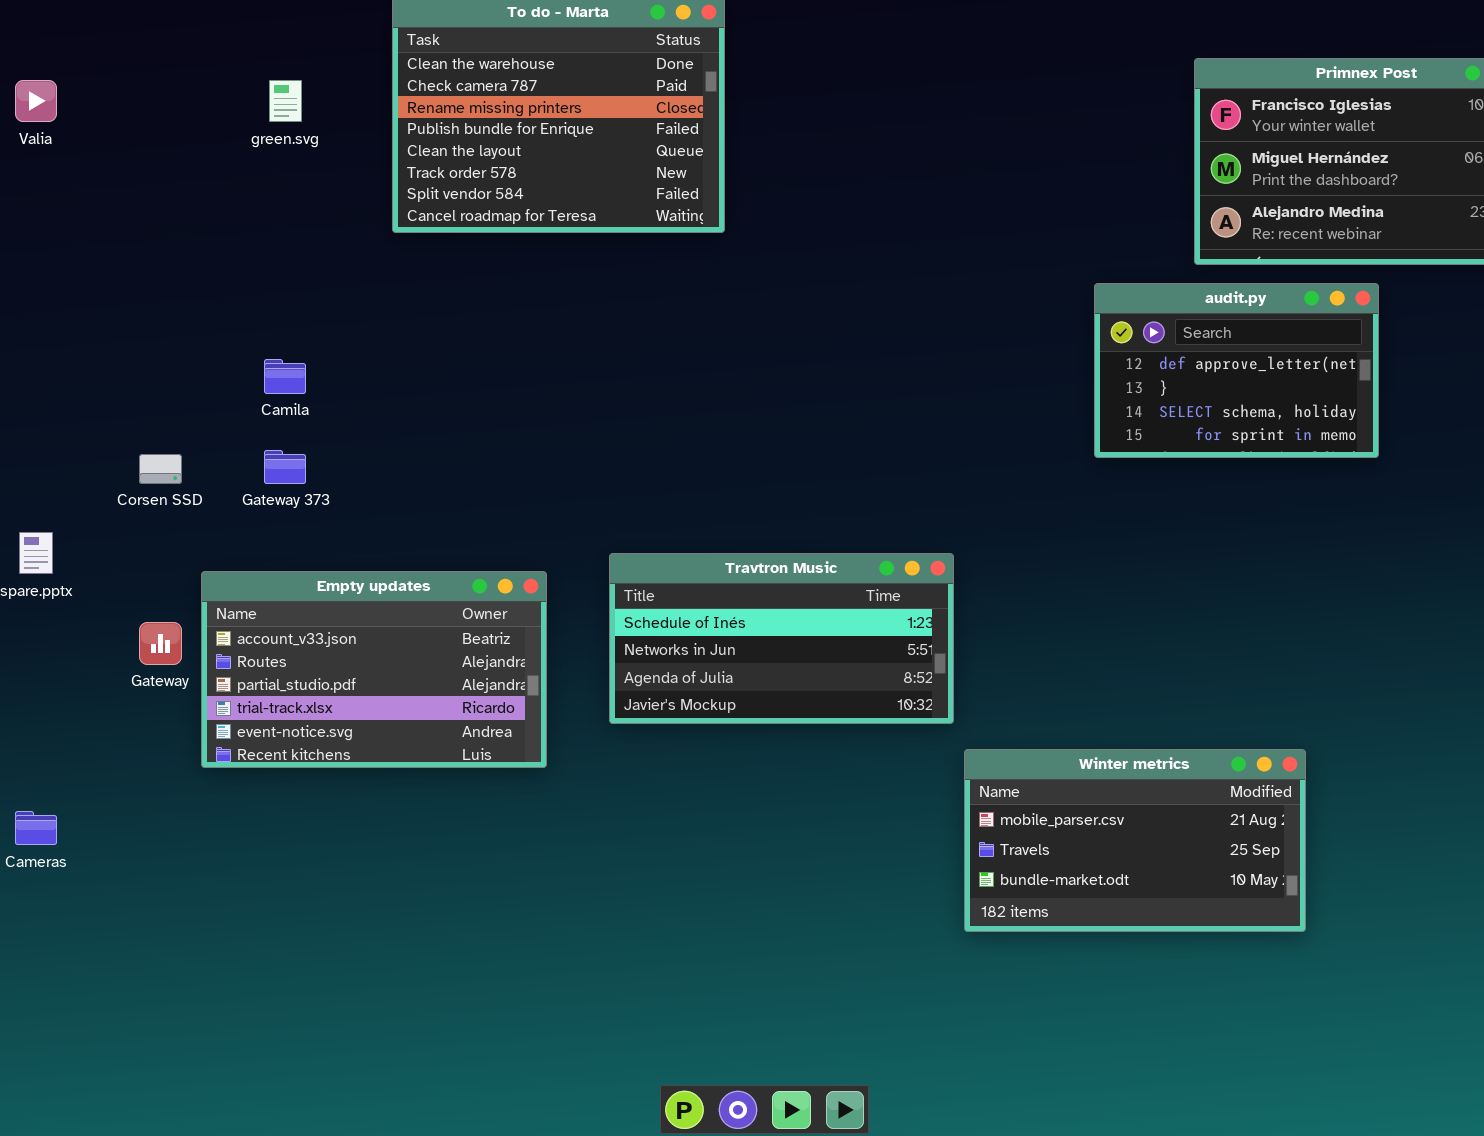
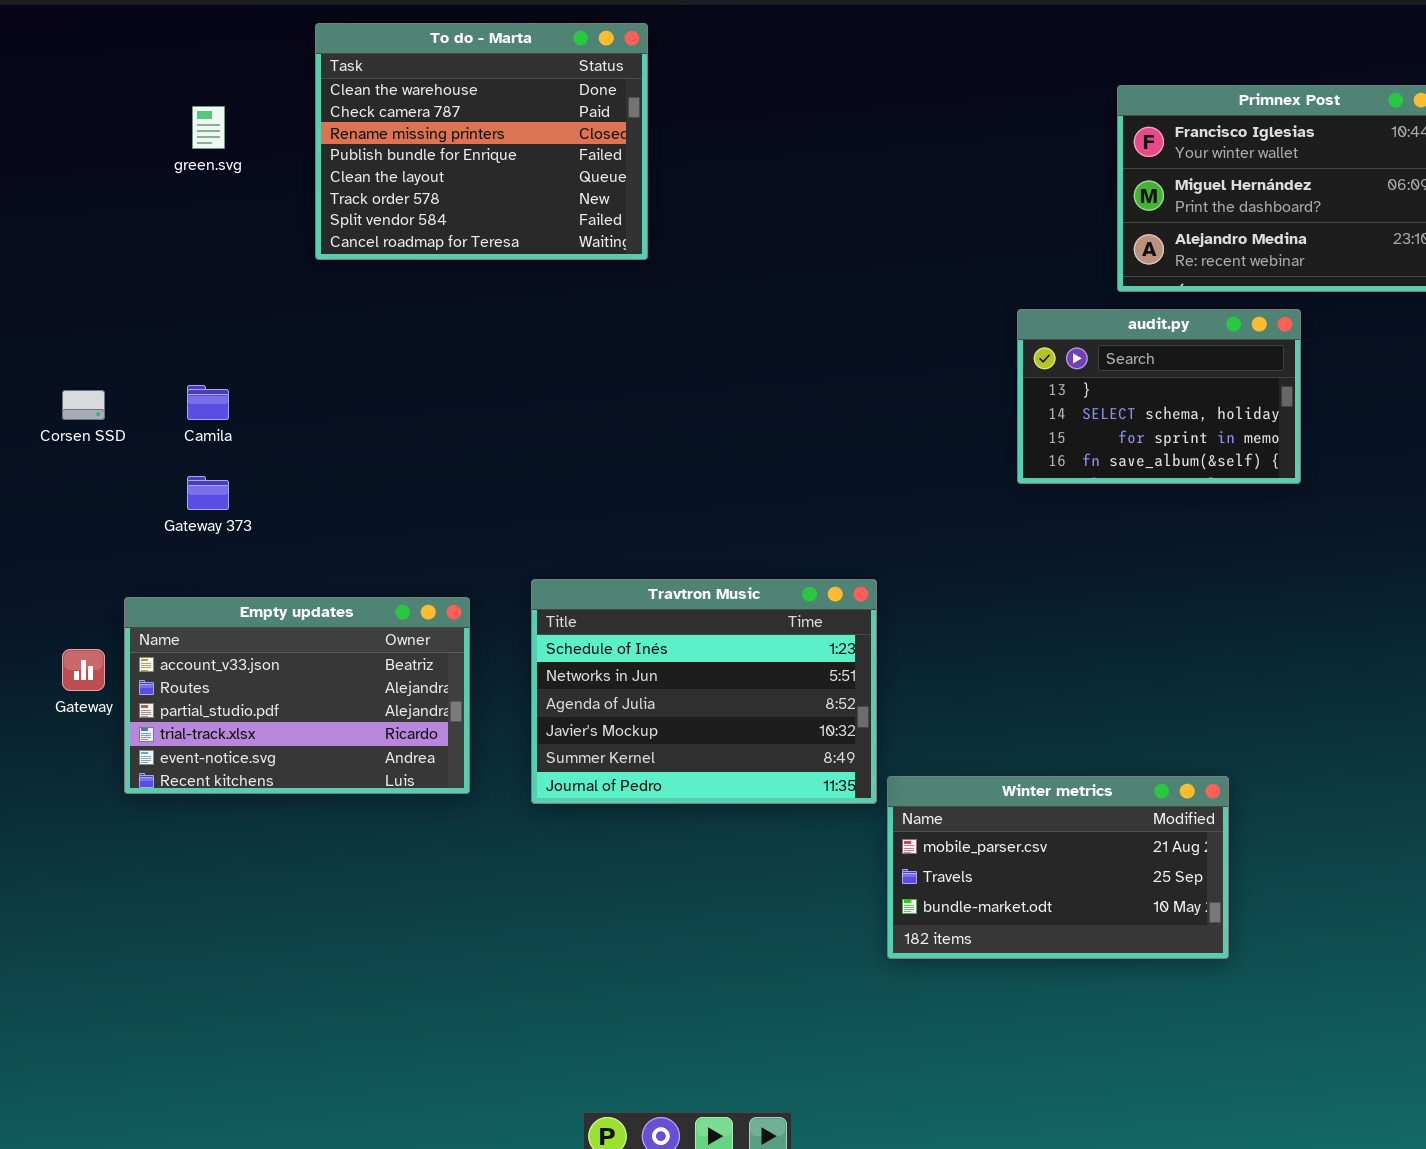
audit.py: [1094,283,1379,458] -> [1017,309,1301,484], scrolled down 1 row
Corsen SSD: [139,454,182,484] -> [62,390,105,420], moved
Travtron Music: [609,553,954,724] -> [531,579,877,804], resized

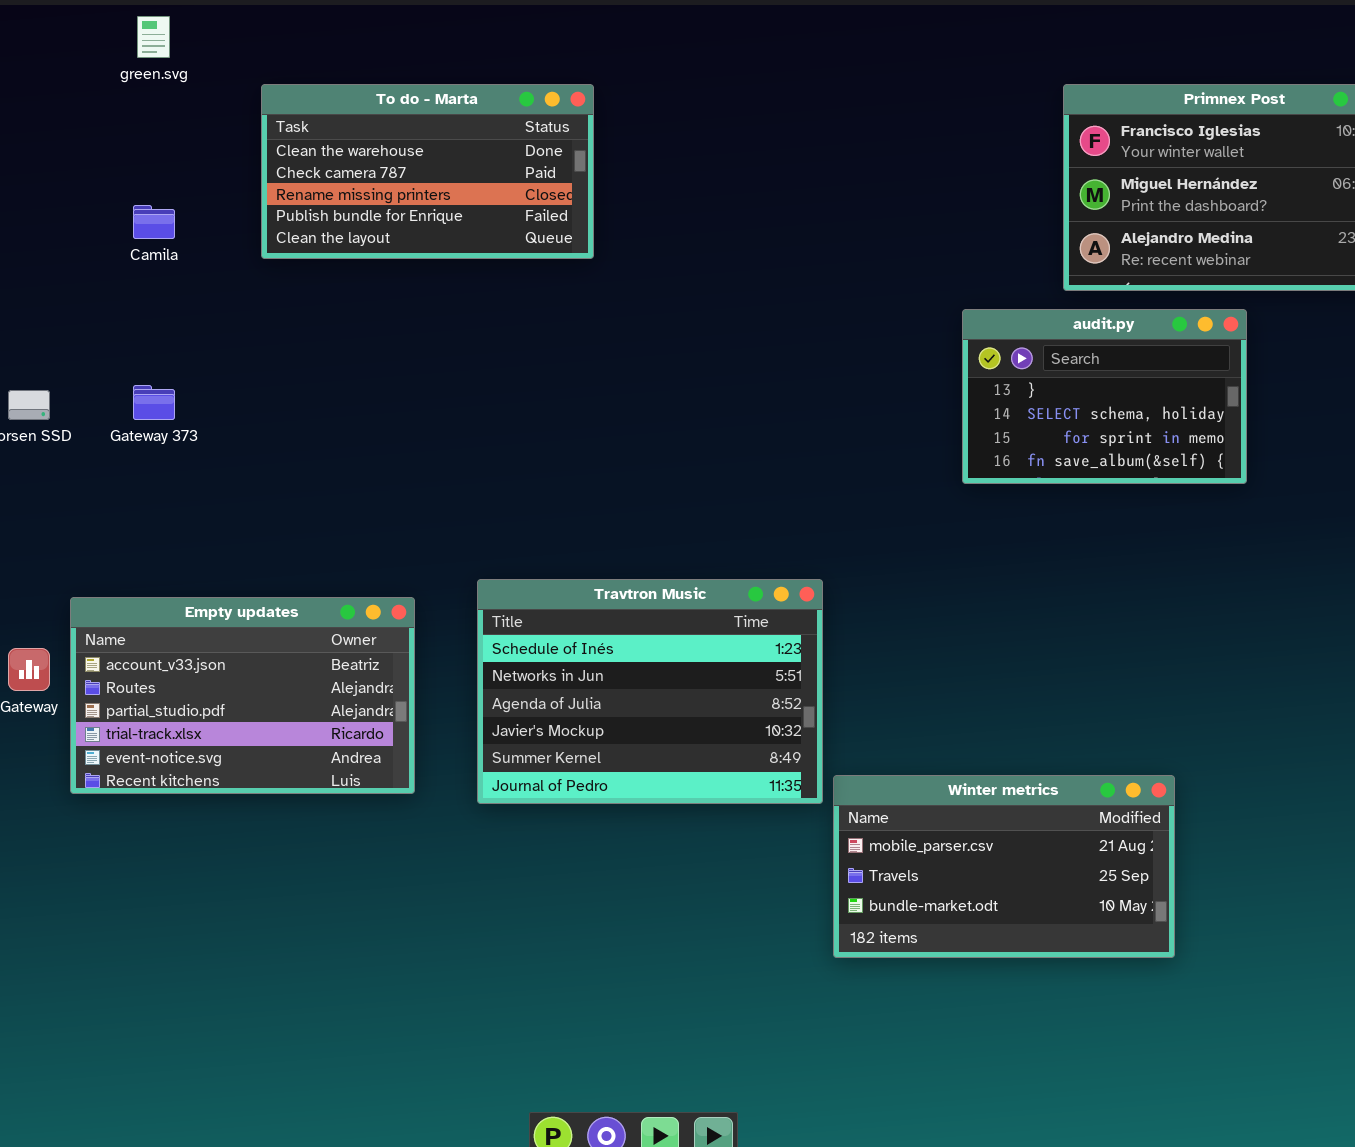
To do - Marta: [315,23,648,260] -> [261,84,594,259], resized
green.svg: [192,106,225,149] -> [137,16,170,58], moved
Camila: [187,385,229,420] -> [133,205,175,239], moved
Gateway 373: [187,476,229,510] -> [133,385,175,420], moved

